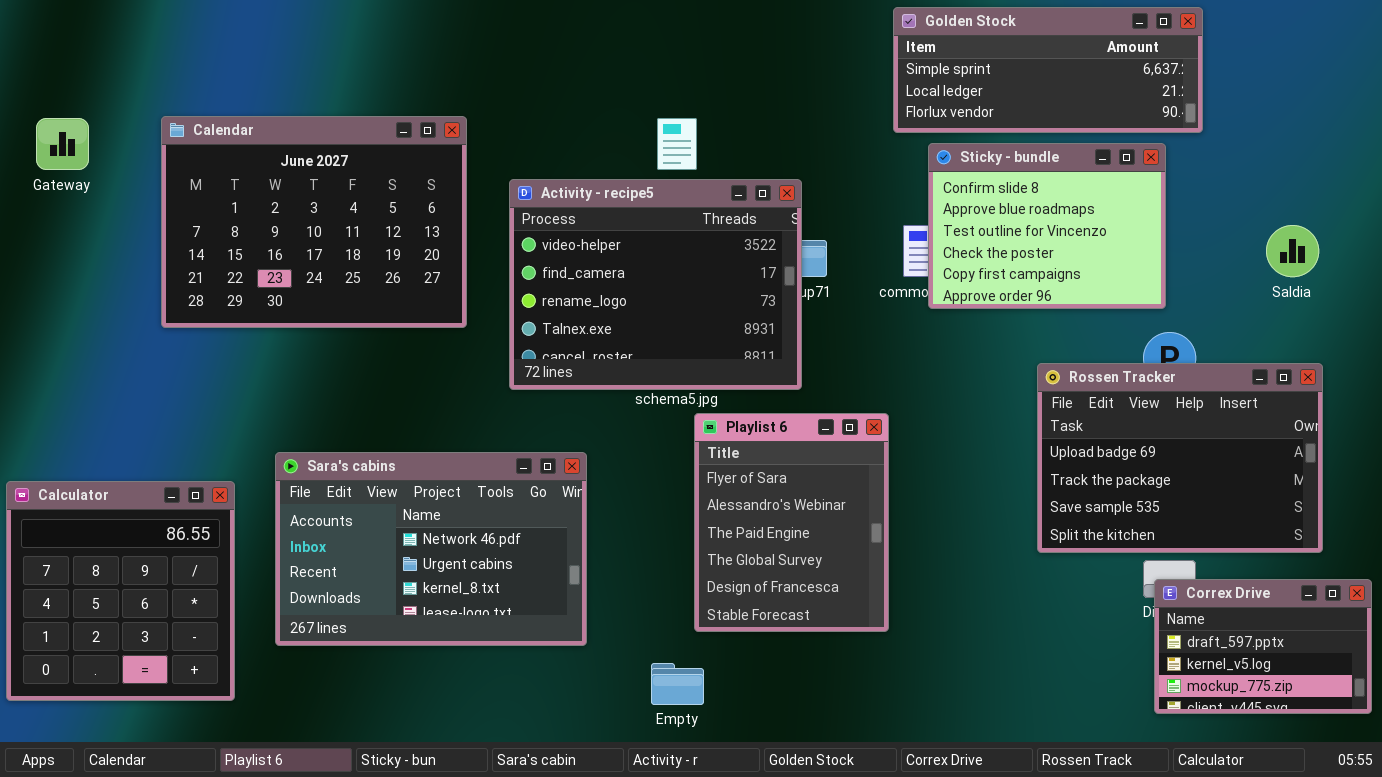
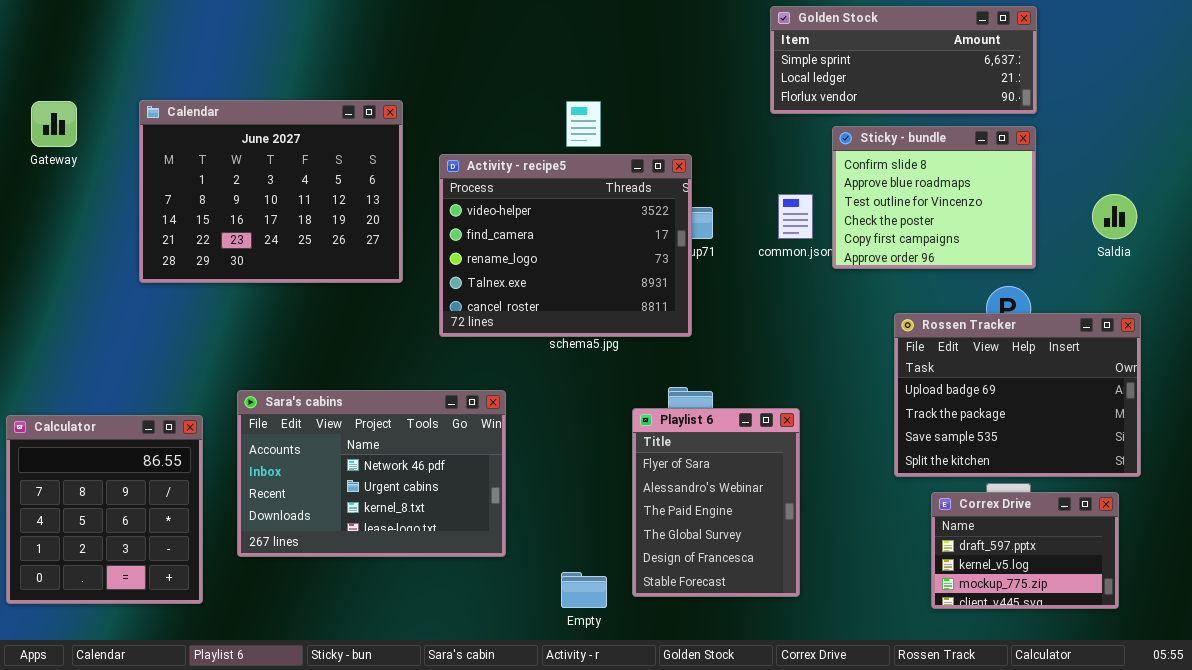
Sticky - bundle: [928,143,1166,309] -> [832,126,1036,269], moved
Playlist 6: [694,413,889,632] -> [632,408,800,597], moved
Correx Drive: [1154,579,1372,714] -> [931,492,1119,609], moved

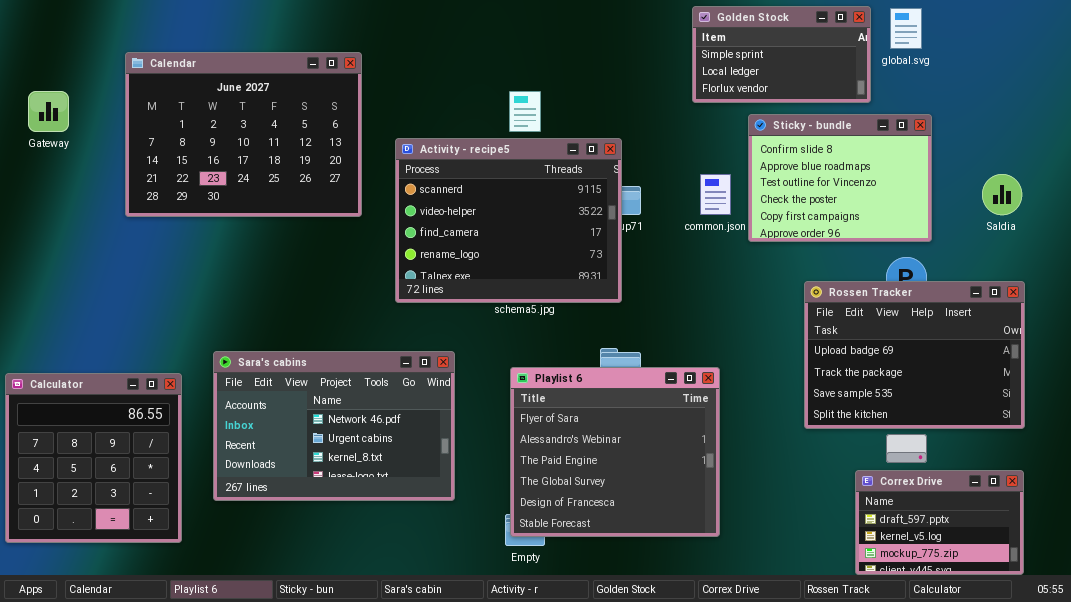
Golden Stock: [770,6,1037,114] -> [692,6,871,103], resized
Calendar: [139,100,403,283] -> [125,52,362,217], moved
Activity - recipe5: [439,154,692,337] -> [395,138,622,303], scrolled up 1 row
Playlist 6: [632,408,800,597] -> [510,367,720,537], resized
Correx Drive: [931,492,1119,609] -> [855,470,1024,575], moved

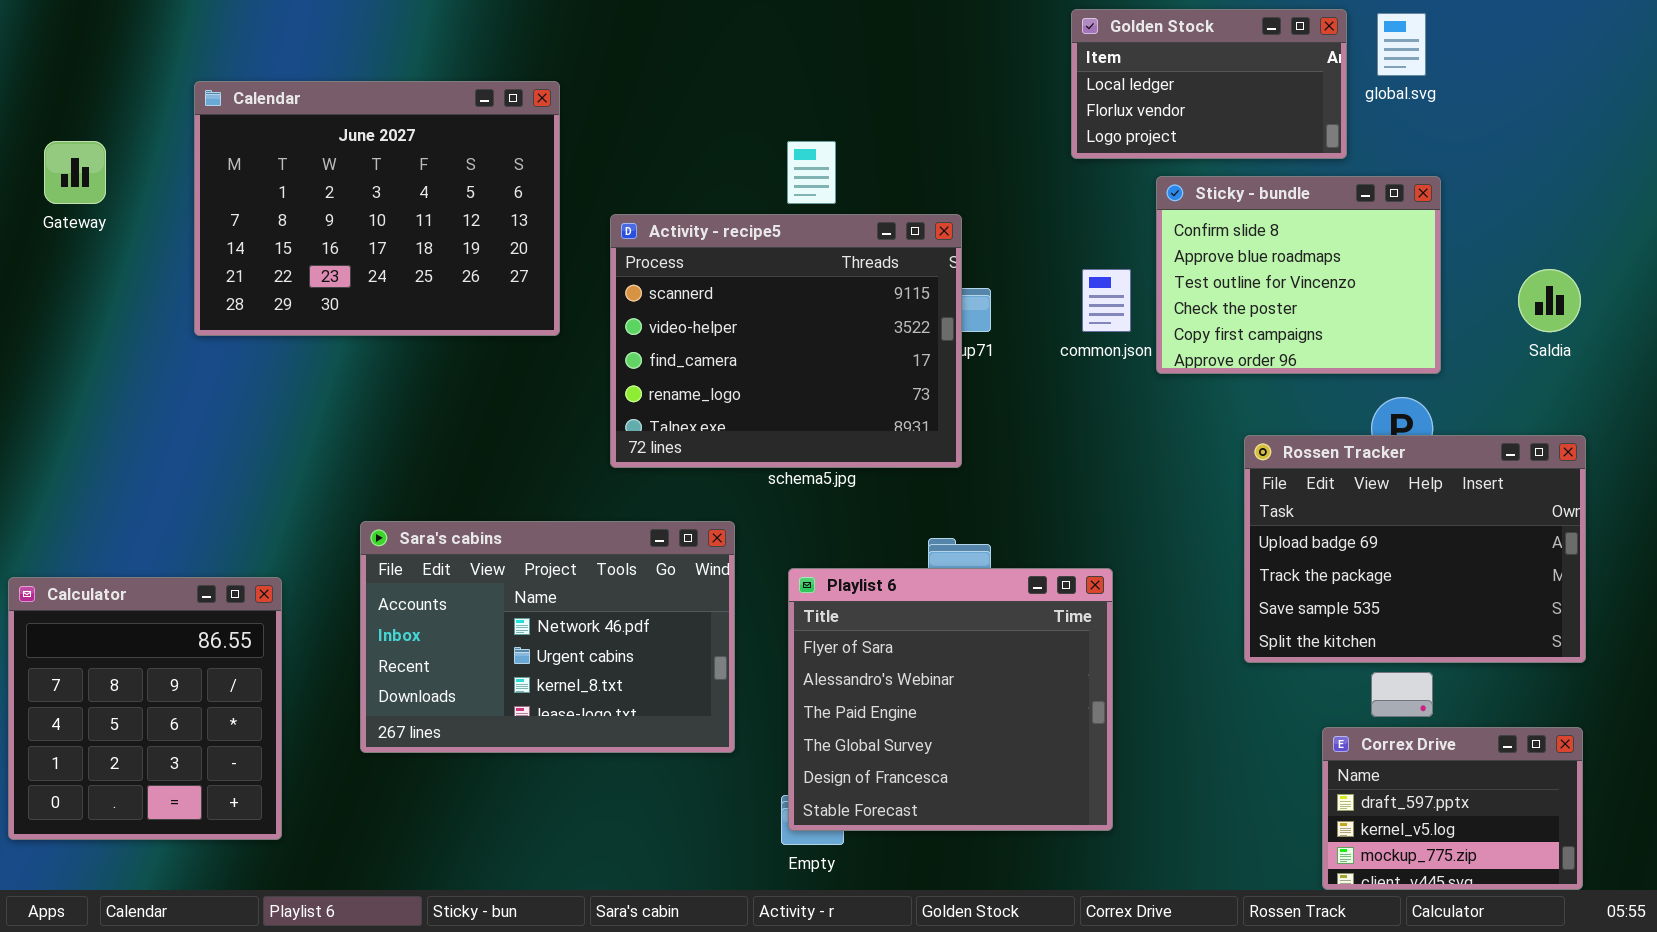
Golden Stock: [692,6,871,103] -> [1071,9,1347,159], scrolled down 1 row
Sara's cabins: [213,351,455,501] -> [360,521,735,753], moved

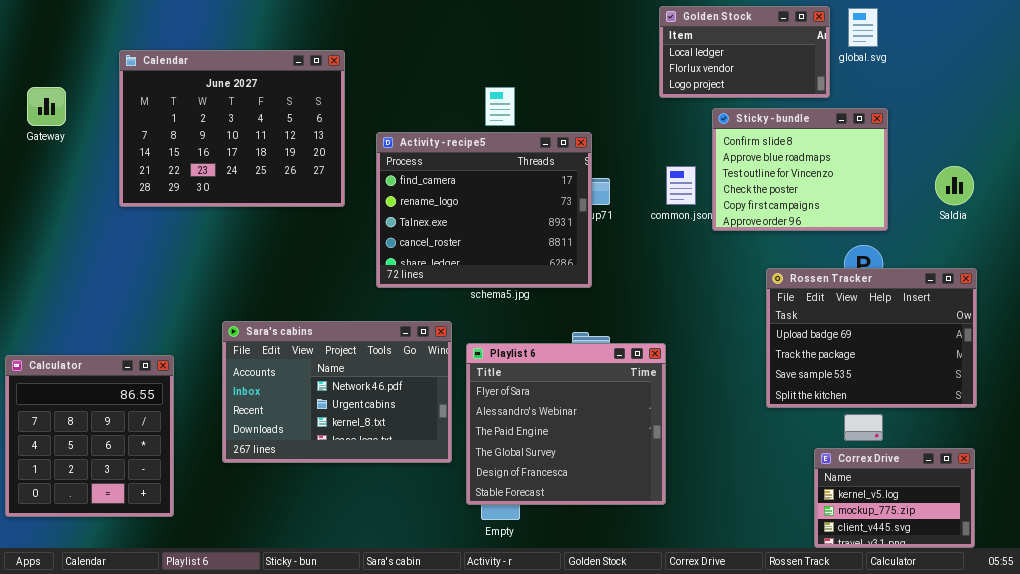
Activity - recipe5: [610,214,962,468] -> [376,132,592,288], scrolled down 2 rows
Playlist 6: [788,568,1113,831] -> [466,343,666,505], moved
Correx Drive: [1322,727,1583,890] -> [814,448,975,548], scrolled down 1 row

